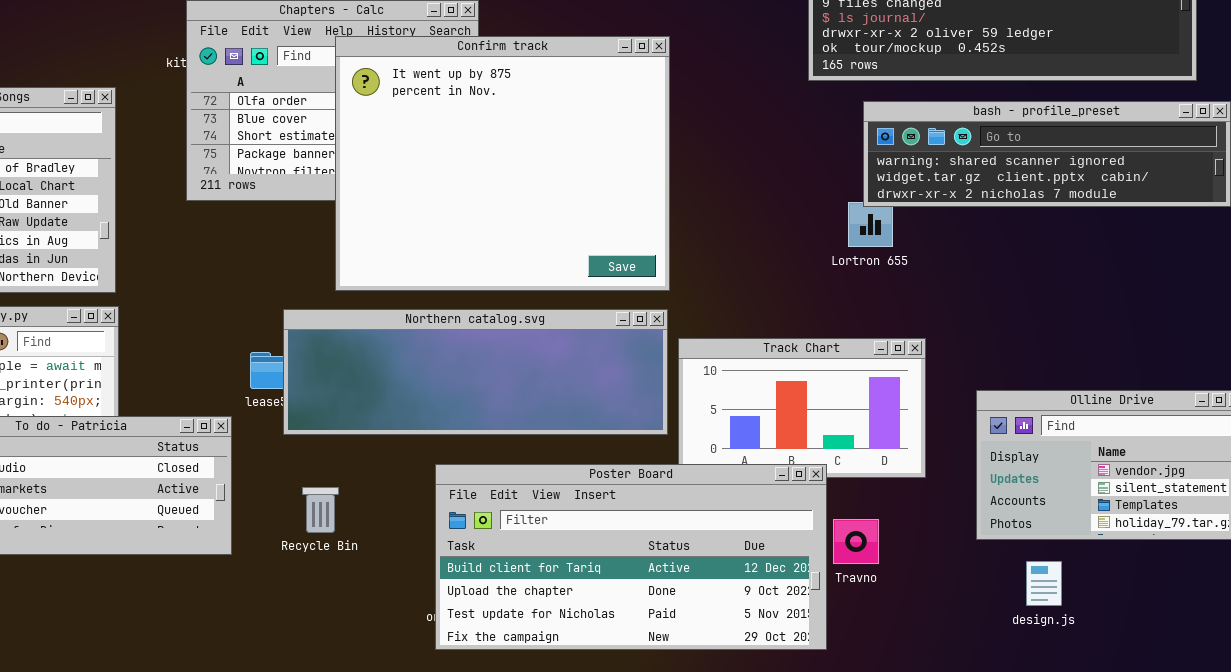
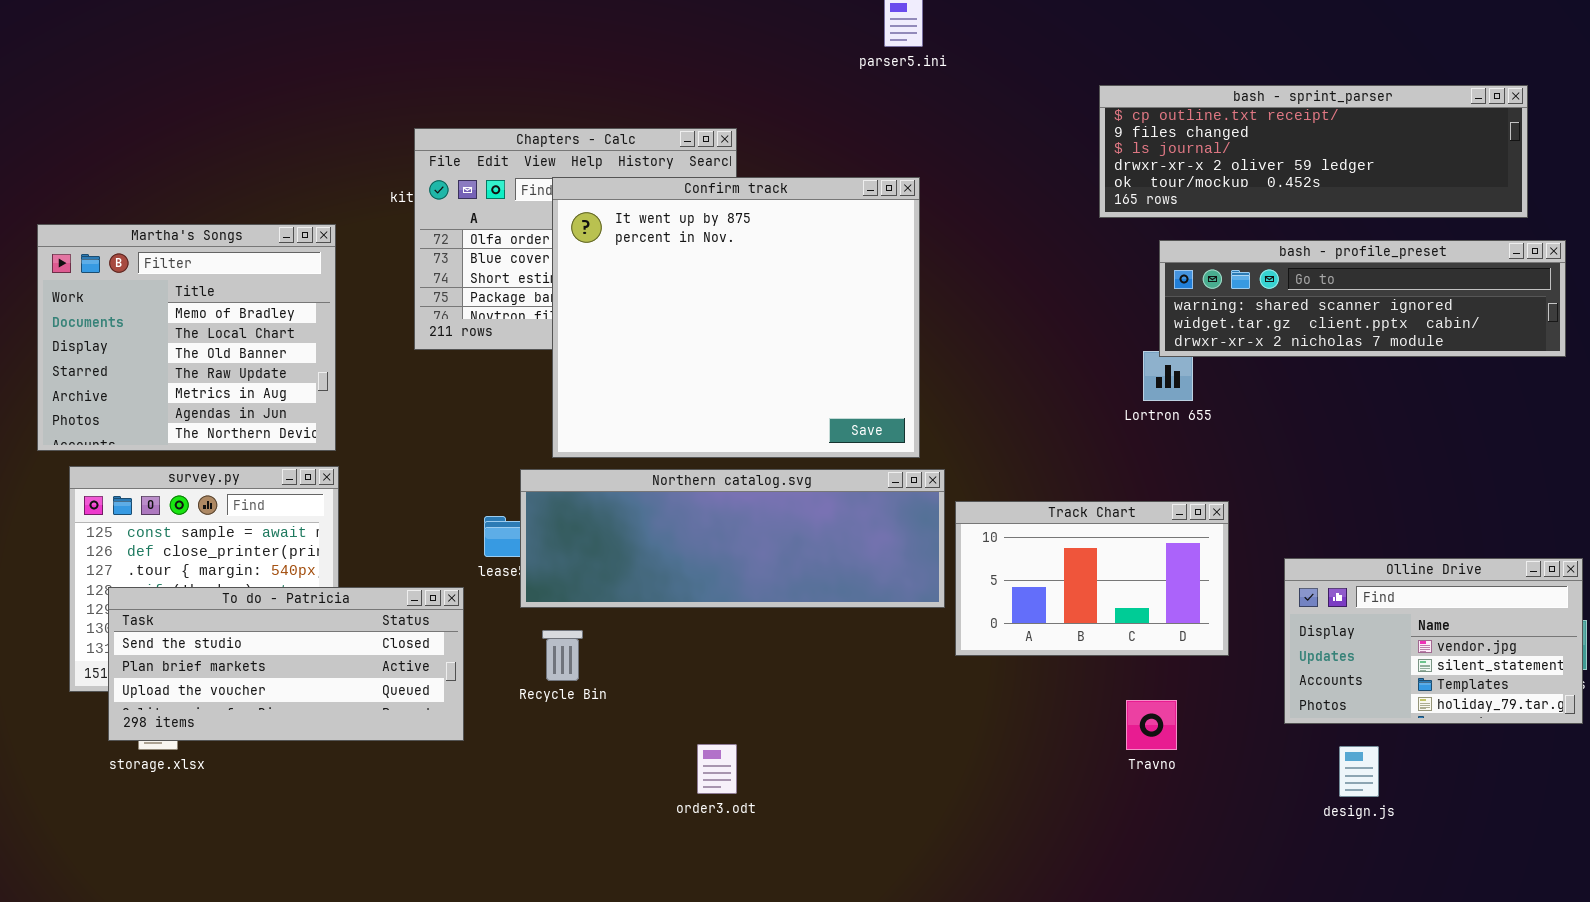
Confirm track: [335,36,670,291] -> [552,177,920,458], moved
Poster Board: [435,464,827,650] -> none, closed
Recycle Bin: [302,487,339,533] -> [542,630,583,681], moved

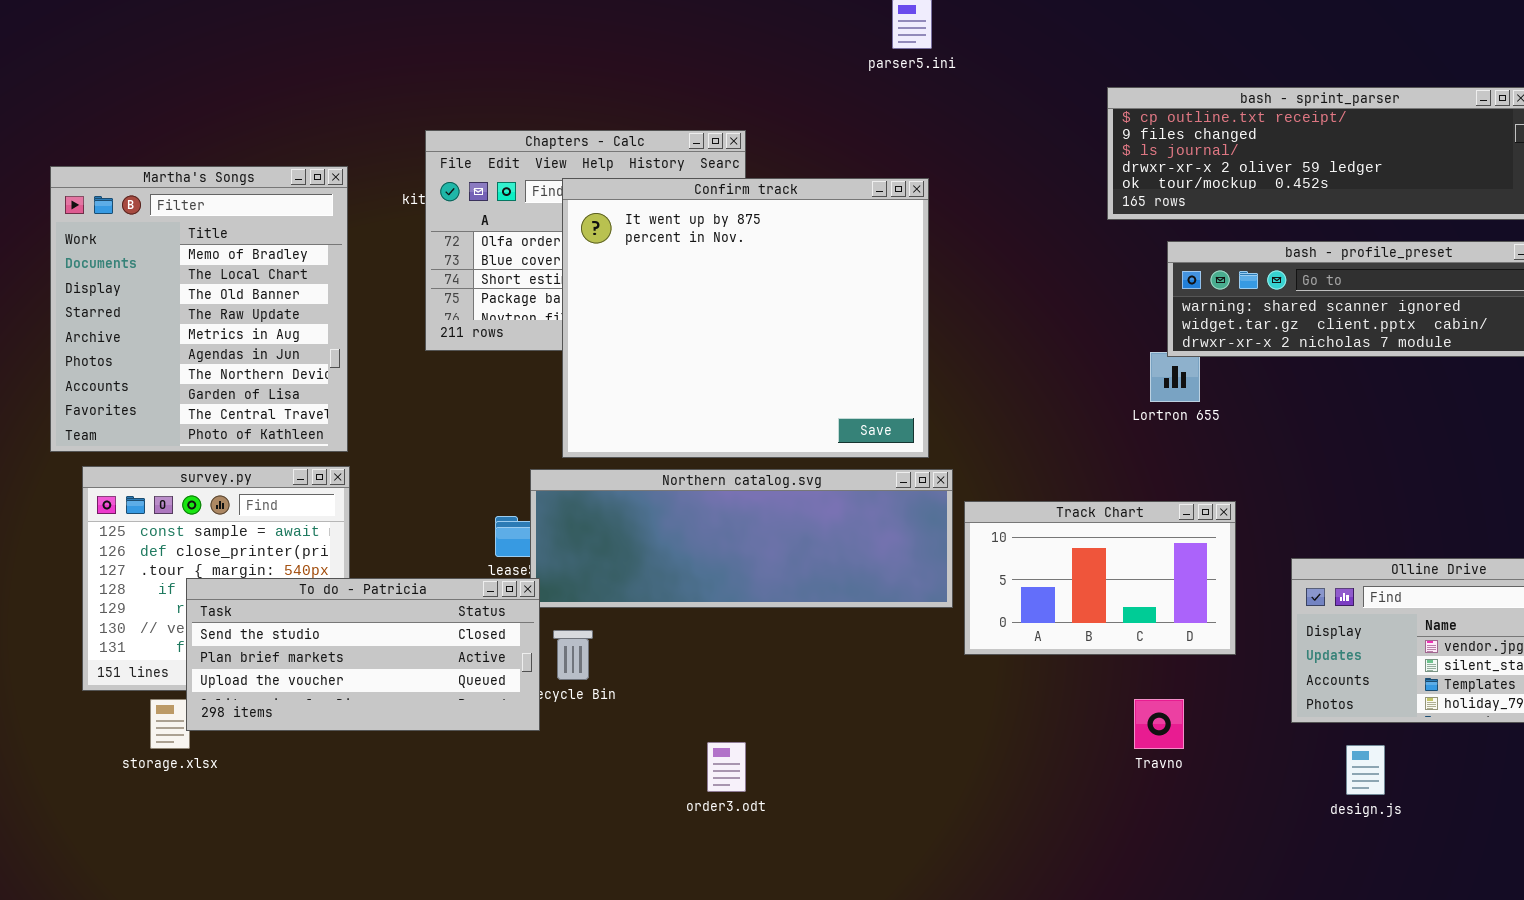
Martha's Songs: [37,224,336,451] -> [50,166,348,452], resized
To do - Patricia: [108,587,464,741] -> [186,578,540,731], moved

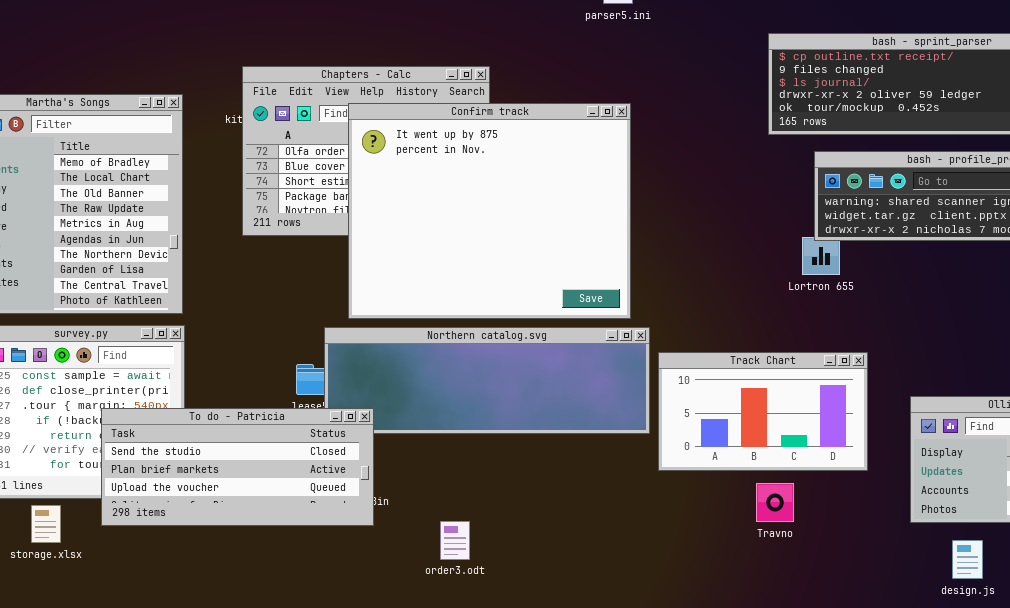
To do - Patricia: [186,578,540,731] -> [101,408,374,526], moved
Travno: [1134,699,1184,749] -> [756,483,794,522], moved
order3.odt: [707,742,746,792] -> [440,521,470,560], moved

